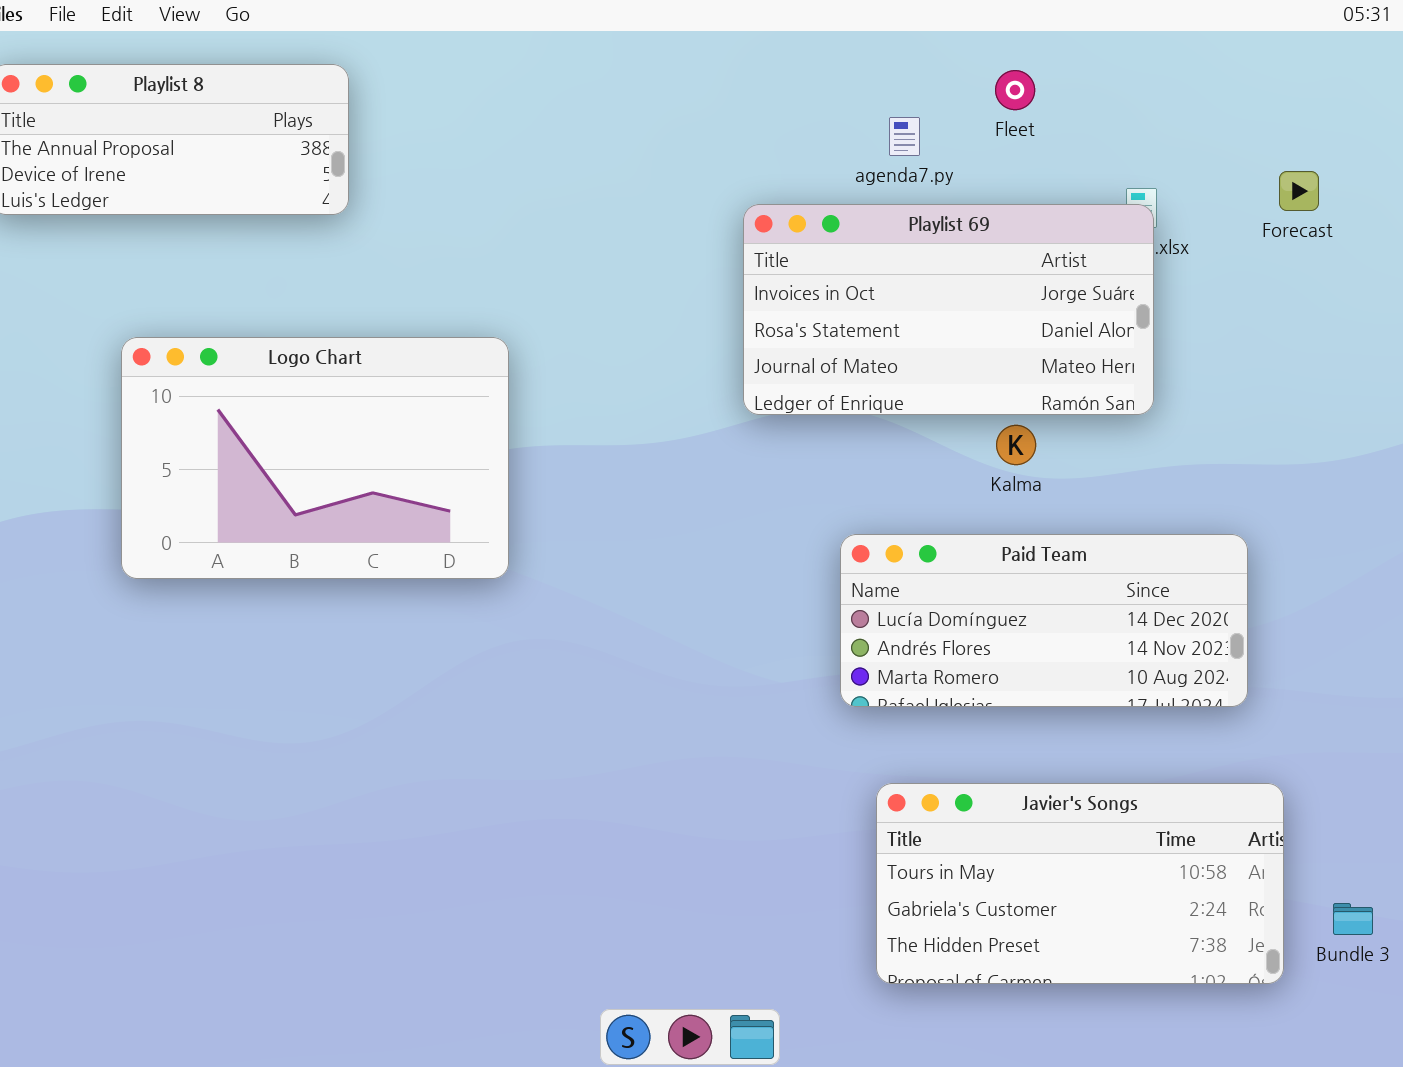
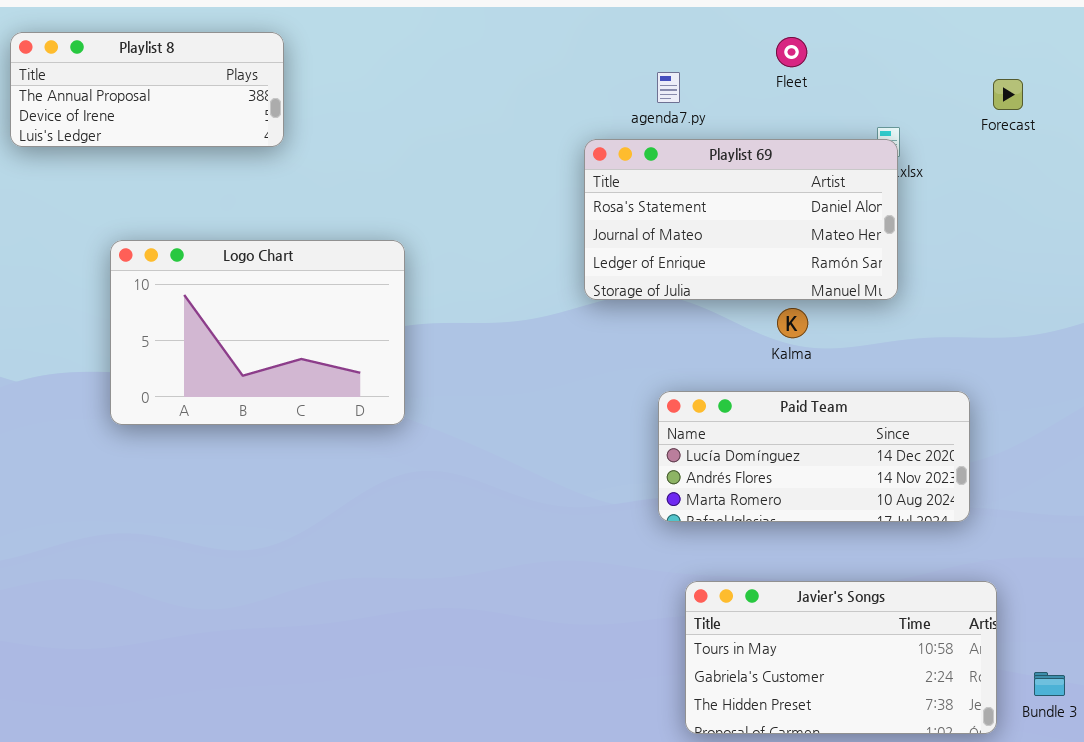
agenda7.py: [889,117,920,156] -> [657,72,680,103], moved
Forecast: [1279,171,1319,211] -> [993,79,1023,110], moved
Playlist 69: [743,204,1154,415] -> [584,139,898,300], scrolled down 1 row

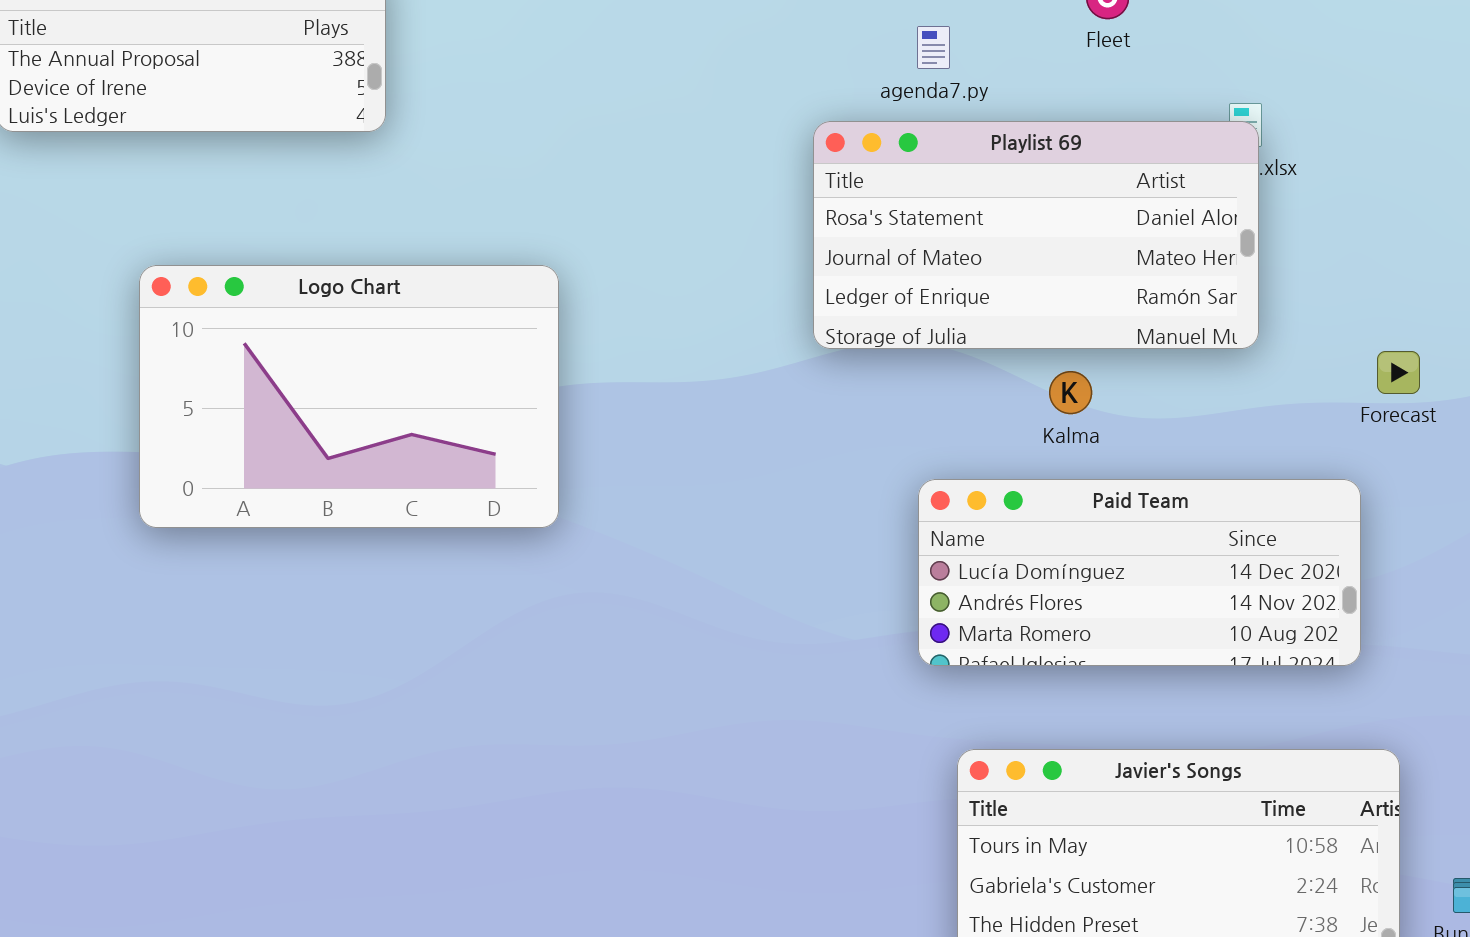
Forecast: [993,79,1023,110] -> [1377,351,1420,394], moved
Kalma: [777,308,808,338] -> [1049,371,1092,414], moved

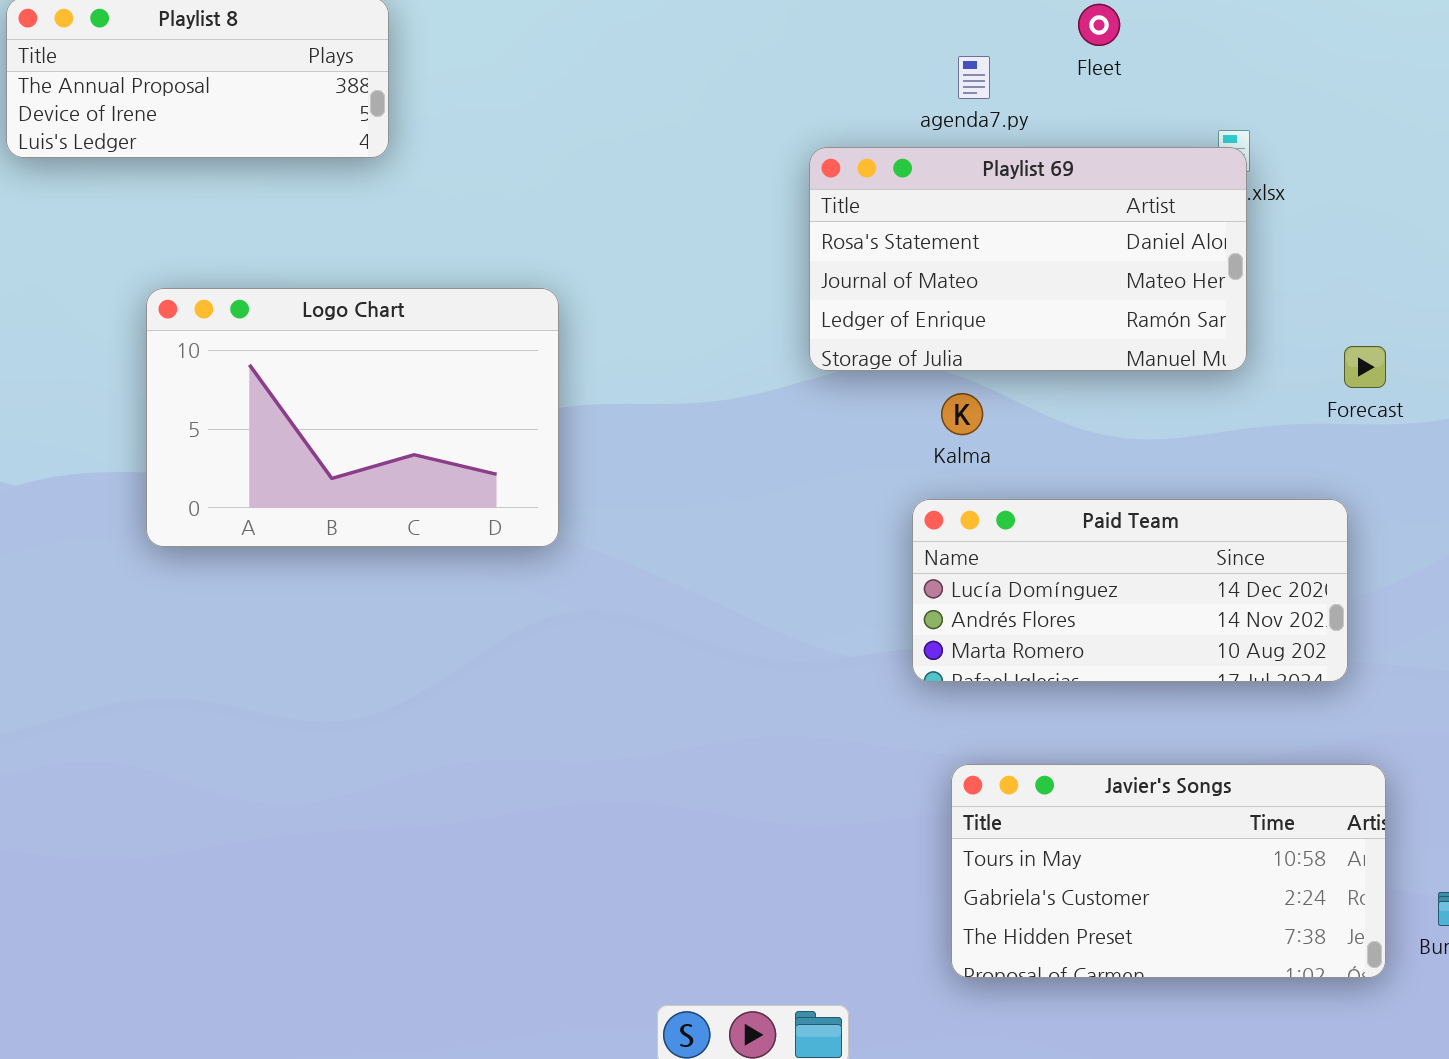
agenda7.py: [917,26,950,69] -> [958,56,990,99], moved
Forecast: [1377,351,1420,394] -> [1344,346,1386,388], moved
Kalma: [1049,371,1092,414] -> [941,393,983,435], moved

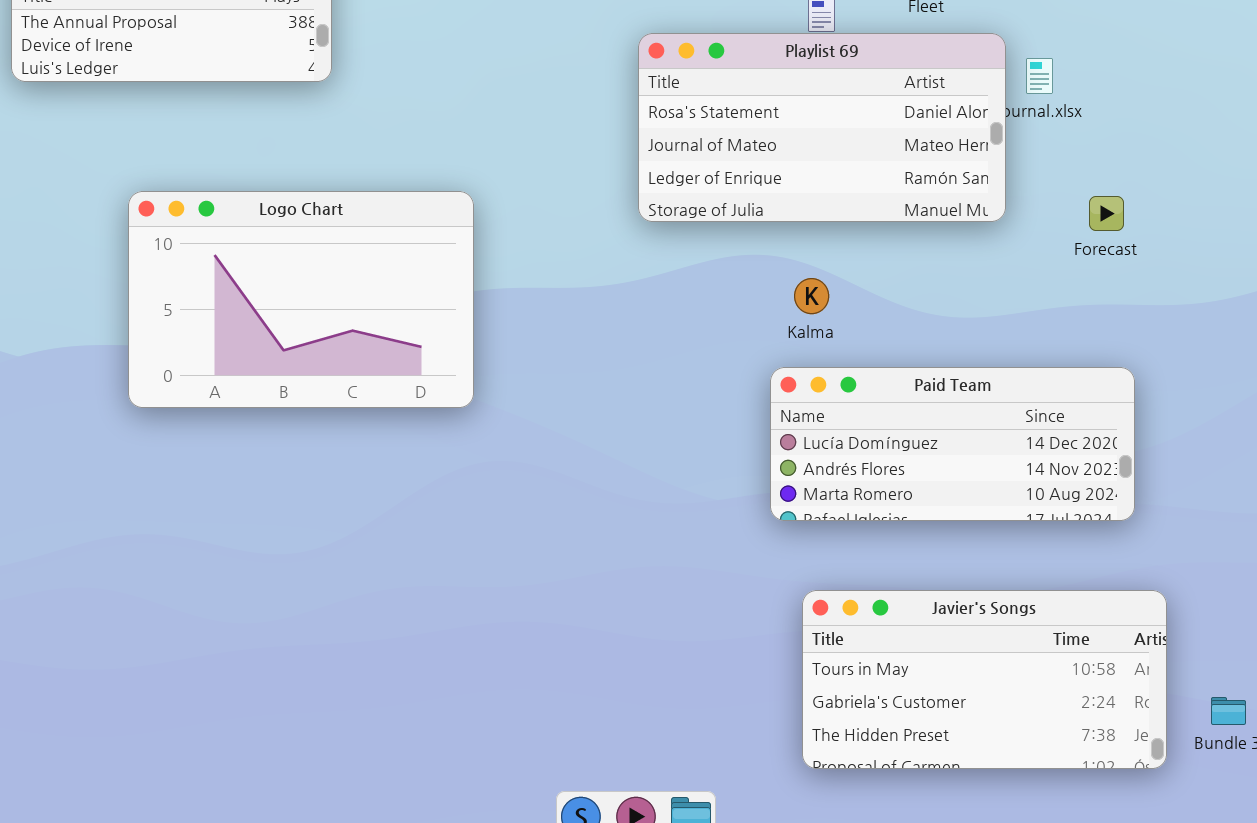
Playlist 69: [809,147,1247,371] -> [638,33,1006,222], moved
Forecast: [1344,346,1386,388] -> [1089,196,1124,231], moved

